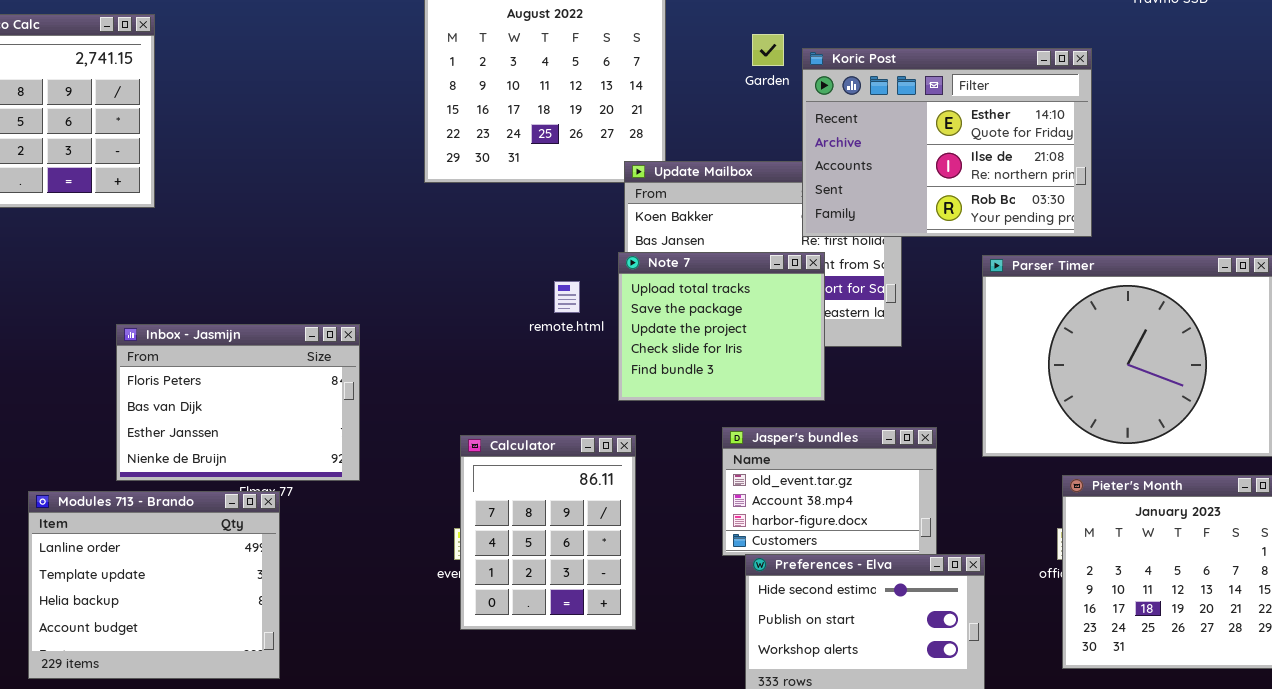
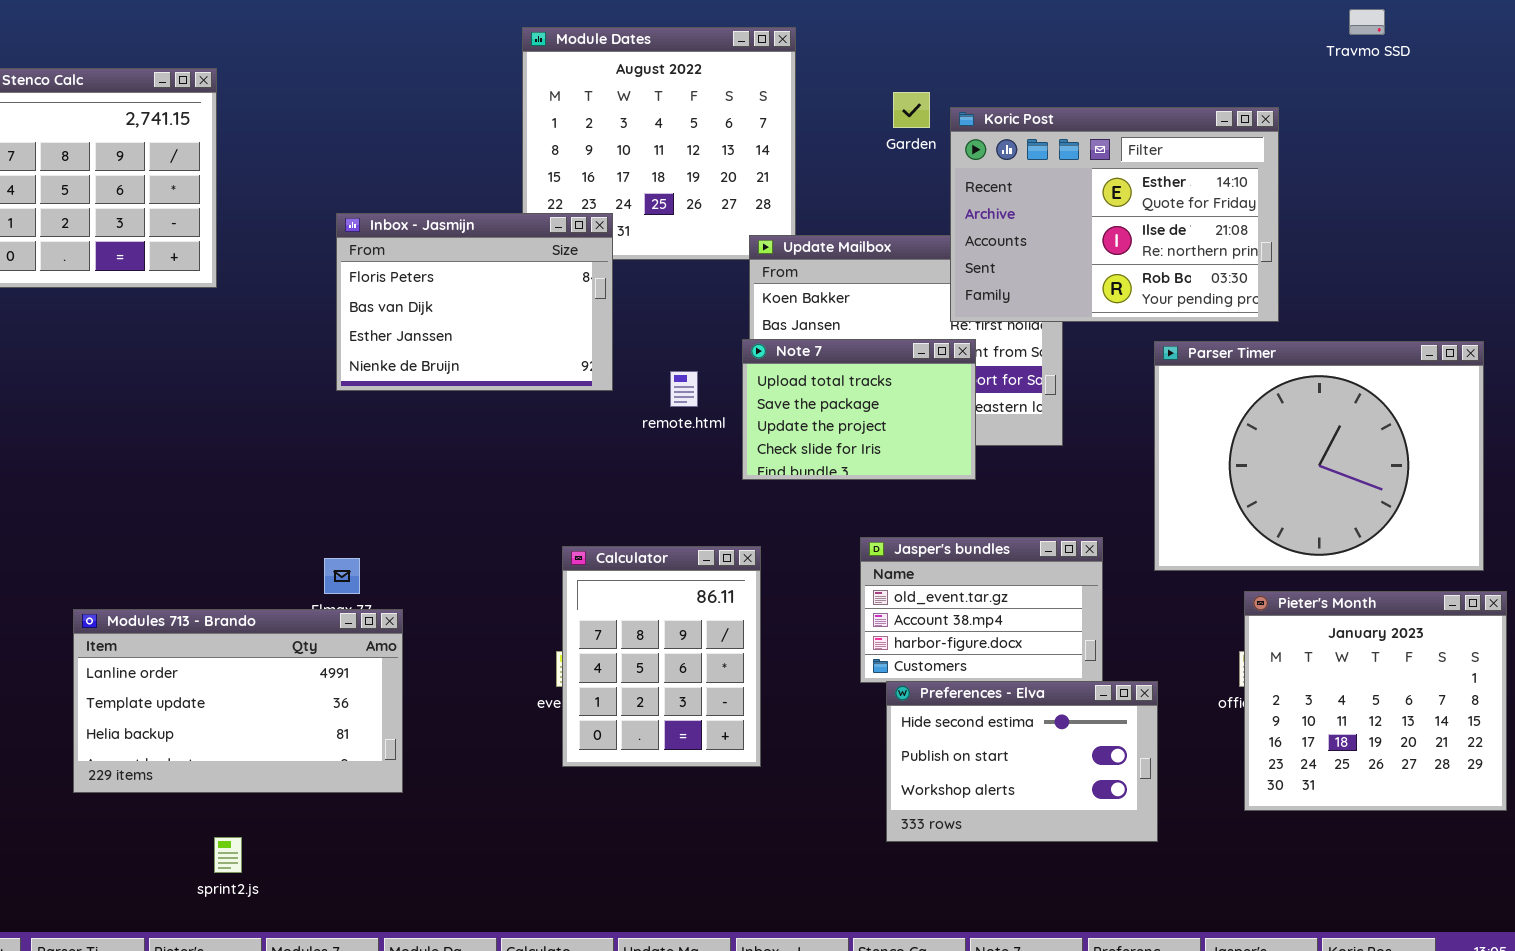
Note 7: [618,252,825,401] -> [742,339,976,480], resized
Inbox - Jasmijn: [116,324,360,481] -> [336,213,613,391], moved
Modules 713 - Brando: [28,491,280,679] -> [73,609,403,793], resized

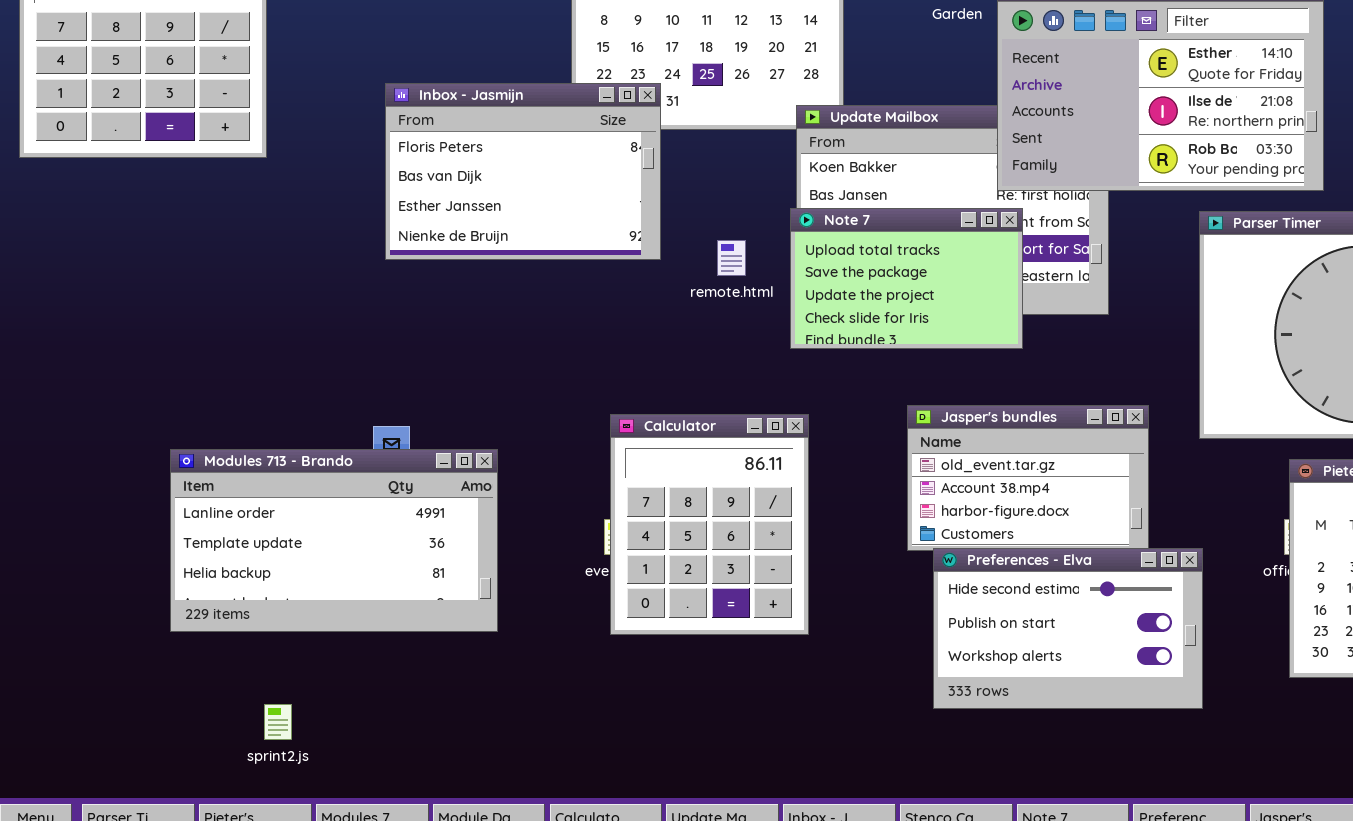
Modules 713 - Brando: [73,609,403,793] -> [170,449,498,632], moved

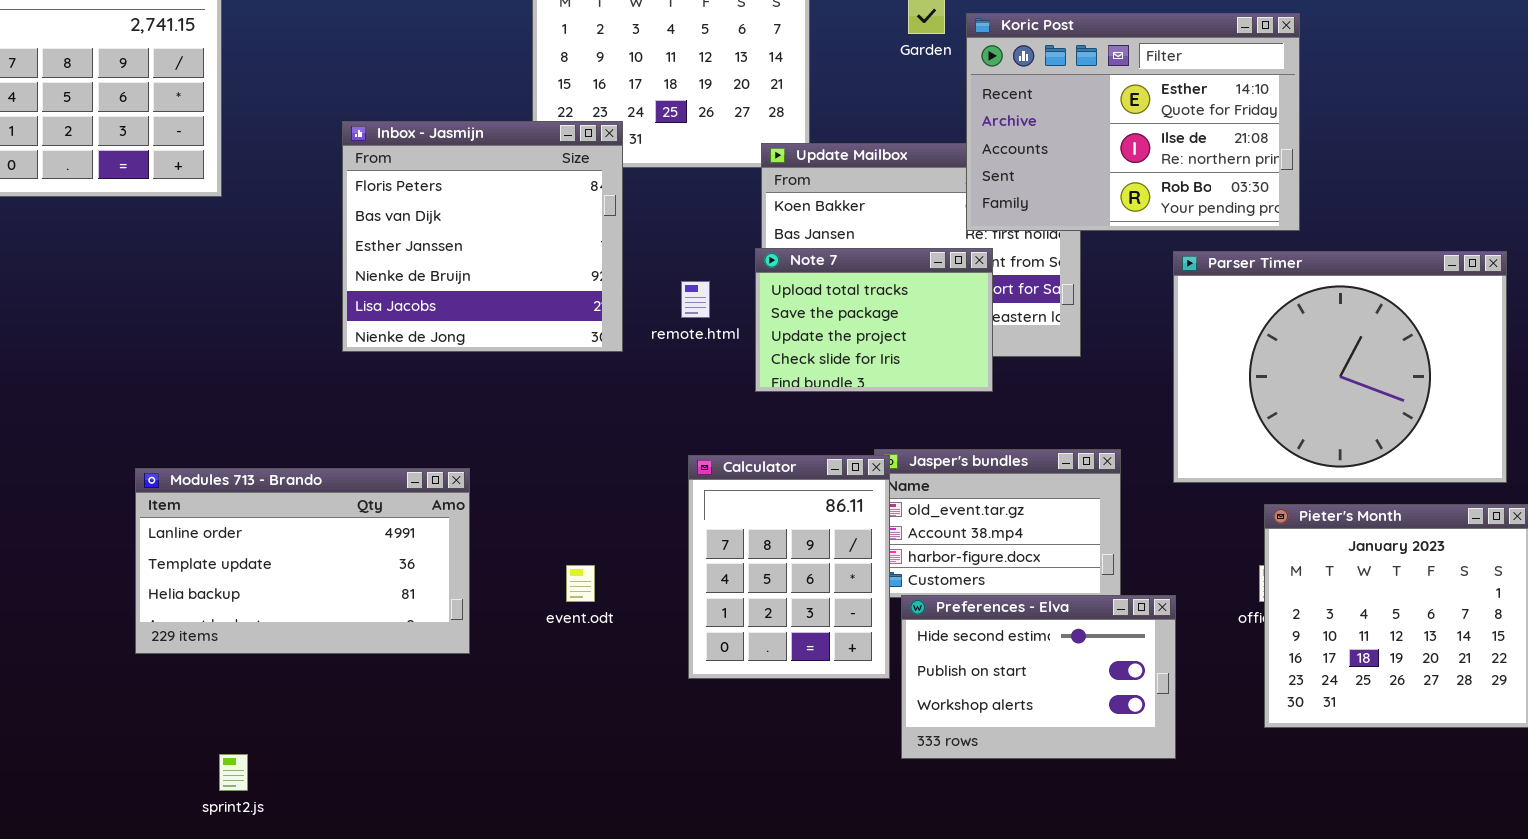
Inbox - Jasmijn: [385,83,661,260] -> [342,121,623,352], resized
Calculator: [610,414,809,635] -> [688,455,890,679], moved
Modules 713 - Brando: [170,449,498,632] -> [135,468,470,654], moved

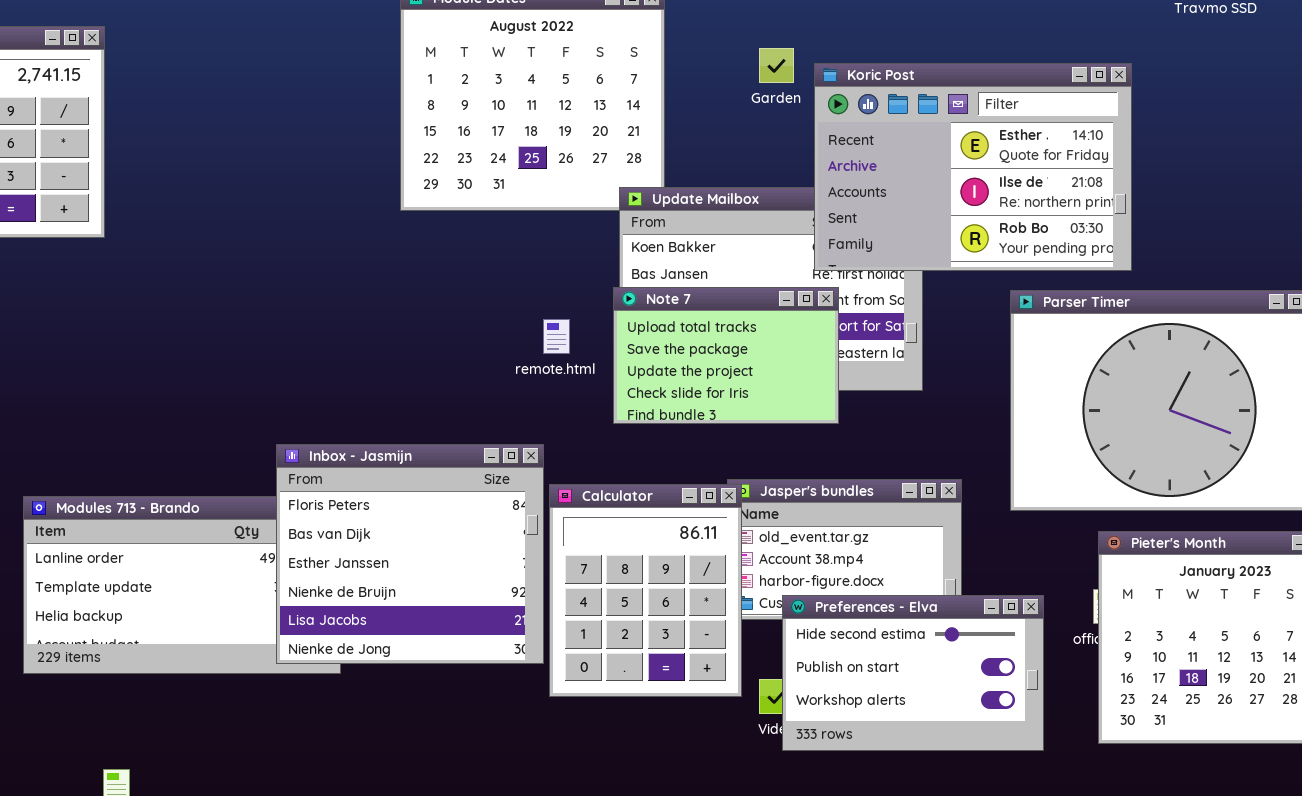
Inbox - Jasmijn: [342,121,623,352] -> [276,444,544,664], moved
Preferences - Elva: [901,595,1176,759] -> [782,595,1044,751], moved

